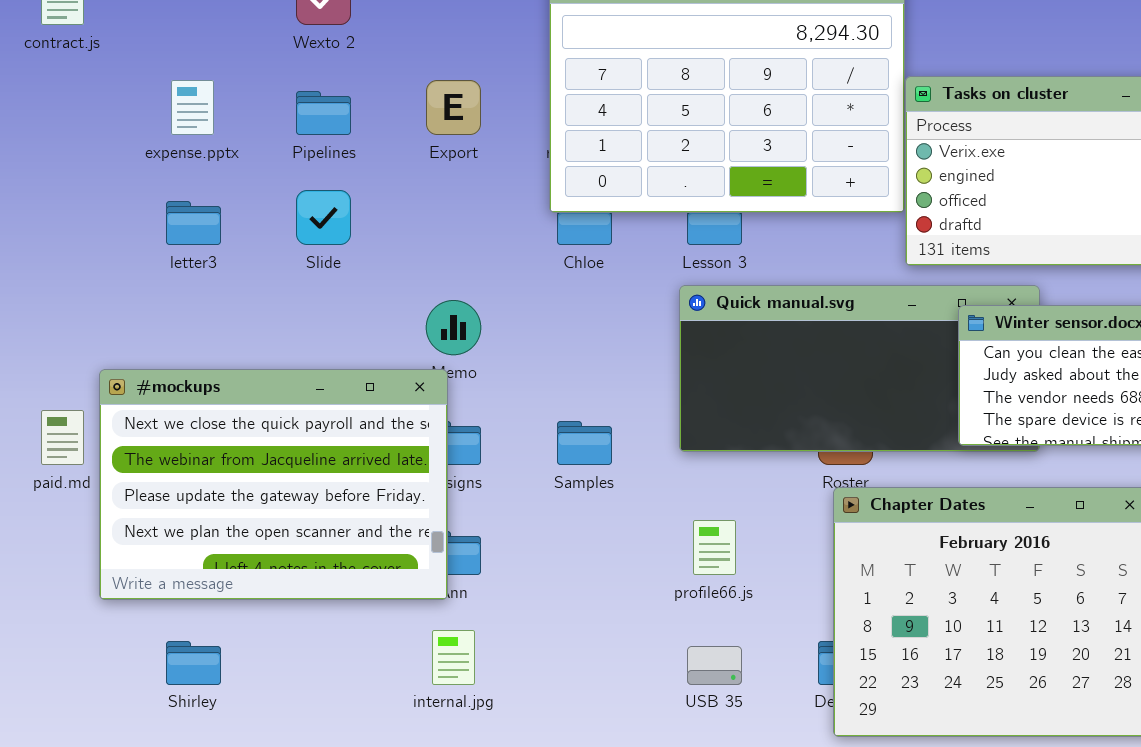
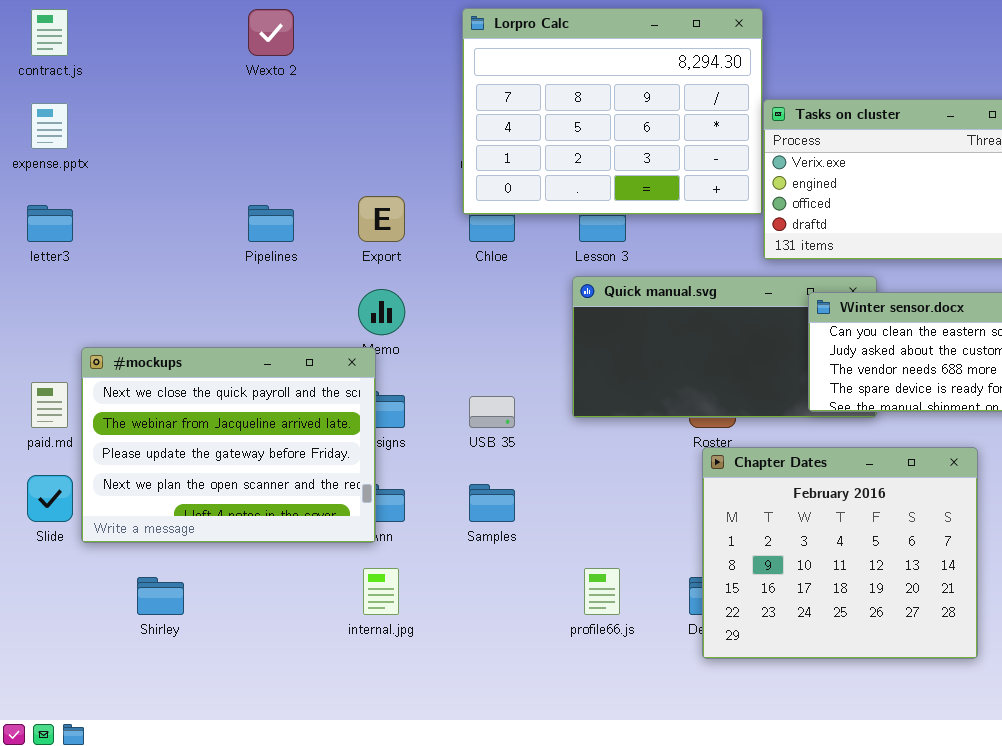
expense.pptx: [171,80,214,135] -> [31,103,68,149], moved
Export: [426,80,481,135] -> [358,196,405,242], moved
Pipelines: [296,91,351,135] -> [248,205,294,242], moved
Slide: [296,190,351,245] -> [27,475,73,522], moved
letter3: [166,201,221,245] -> [27,205,73,242], moved
Samples: [557,421,612,465] -> [469,484,515,522], moved
profile66.js: [693,520,736,575] -> [584,568,620,615], moved
USB 35: [687,646,742,685] -> [469,396,515,428], moved

